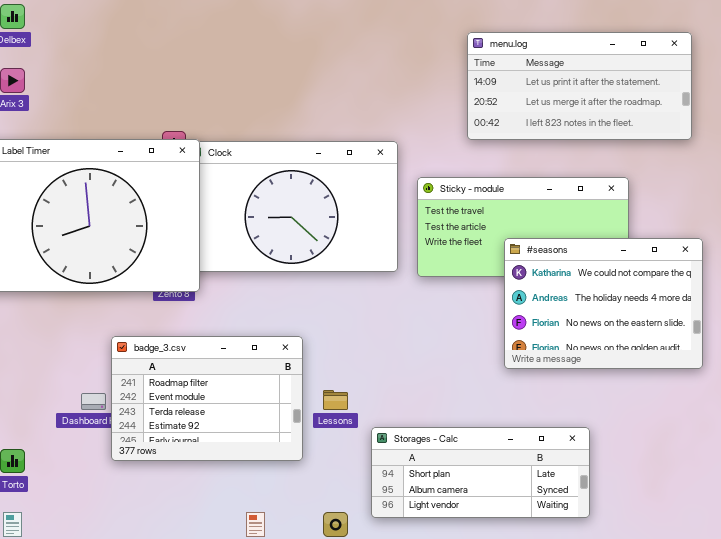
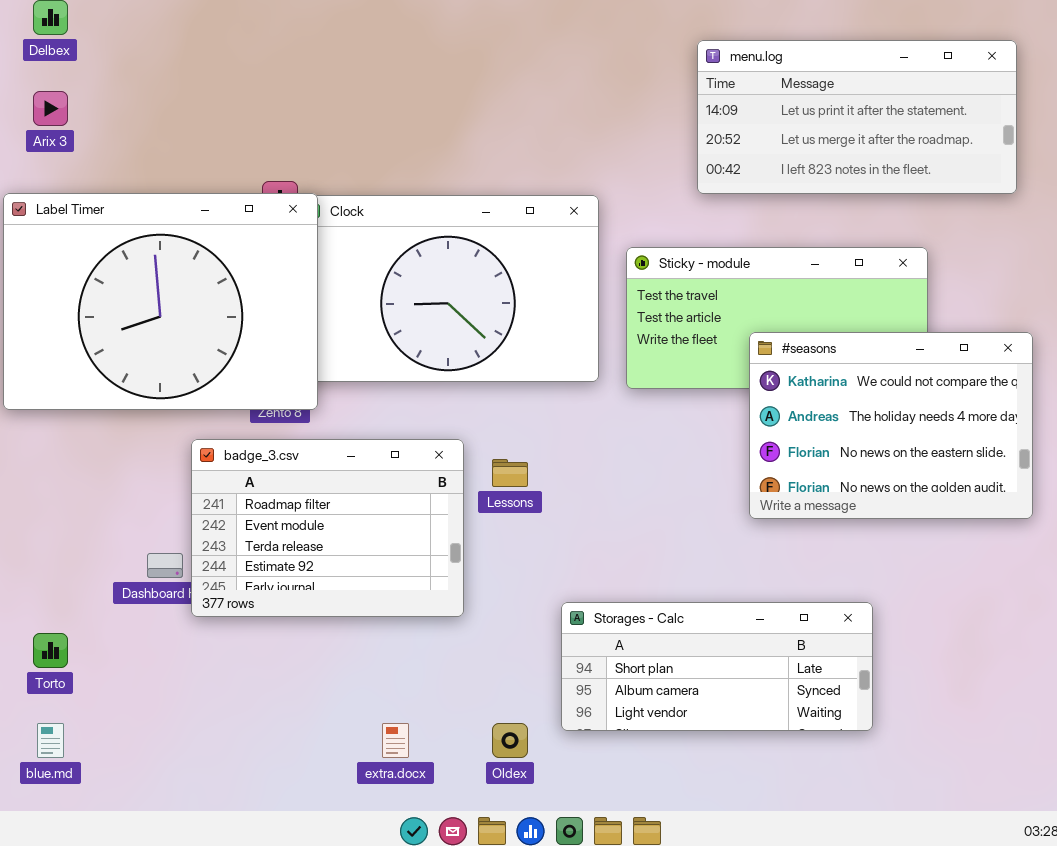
badge_3.csv: [111,336,303,461] -> [191,439,464,617], moved
Lessons: [323,390,348,410] -> [492,459,528,487], moved

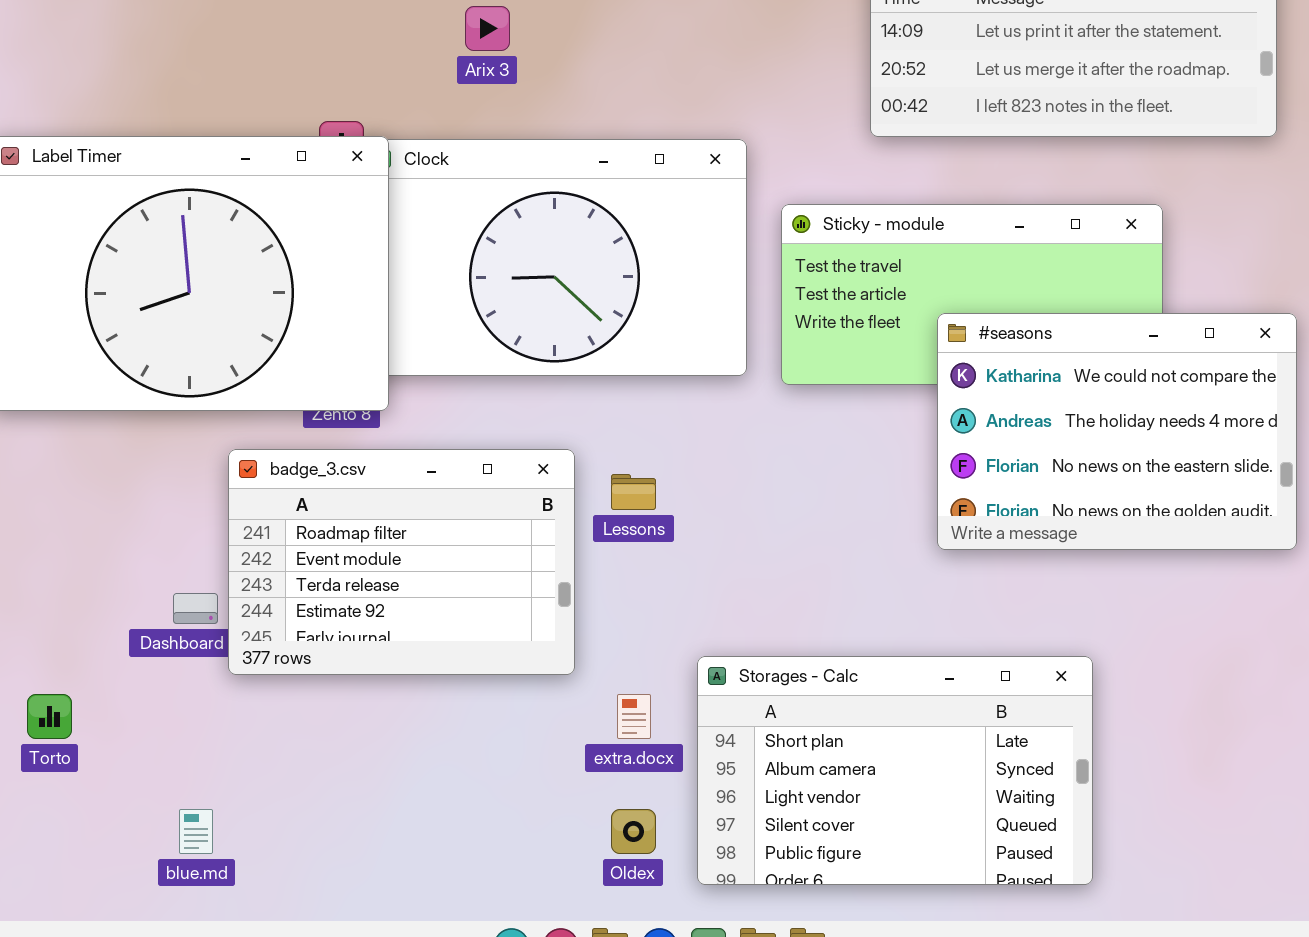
Arix 3: [33,91,68,126] -> [465,6,510,51], moved
Storages - Calc: [561,602,873,731] -> [697,656,1093,885], resized
blue.md: [37,723,64,758] -> [179,809,213,854], moved
extra.docx: [382,723,409,758] -> [617,694,651,739], moved

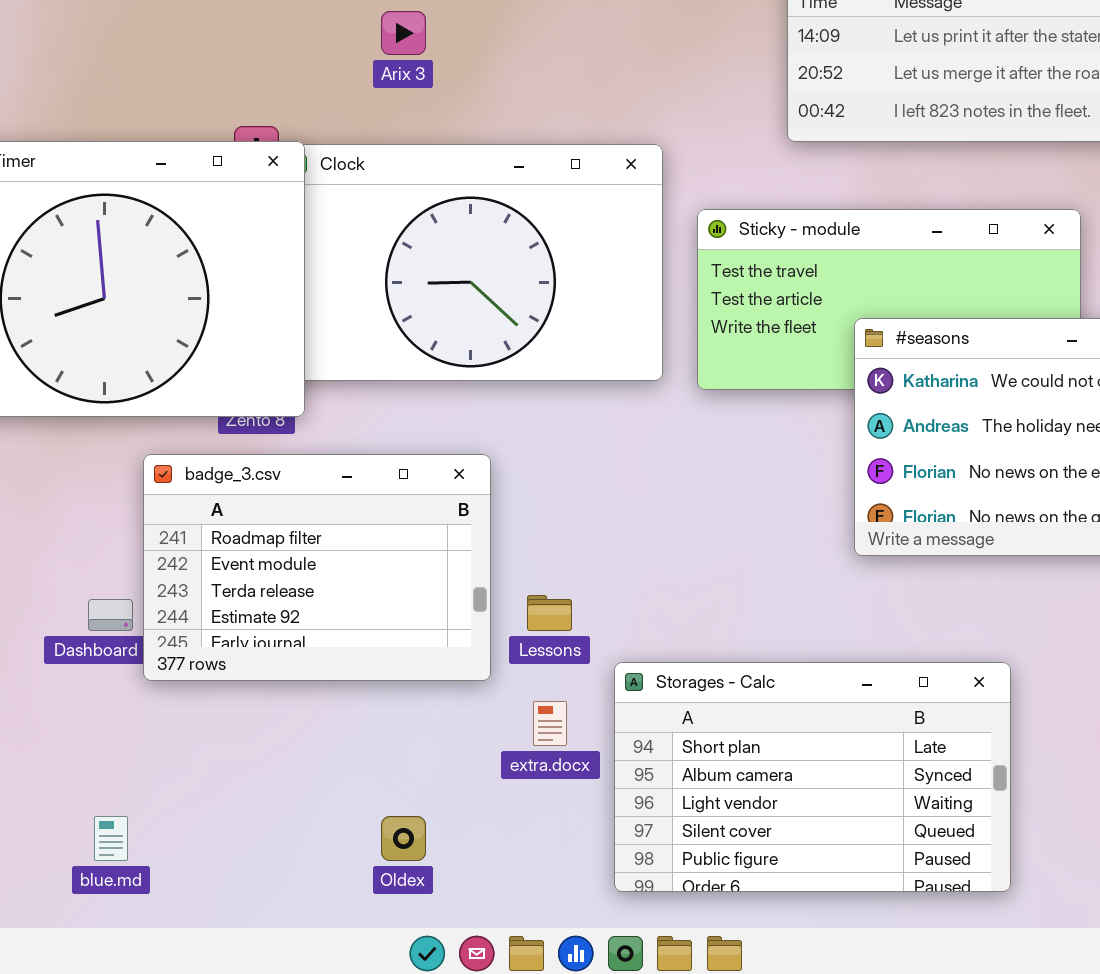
Lessons: [611,474,656,510] -> [527,595,572,631], moved
Oldex: [611,809,656,854] -> [381,816,426,861], moved

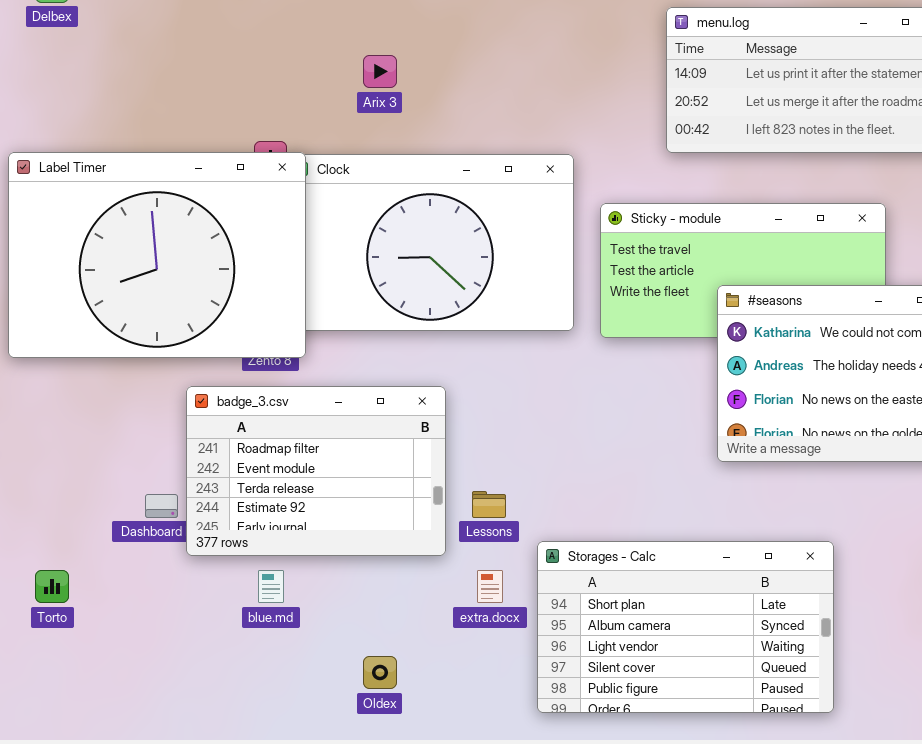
blue.md: [94,816,128,861] -> [258,570,284,603], moved

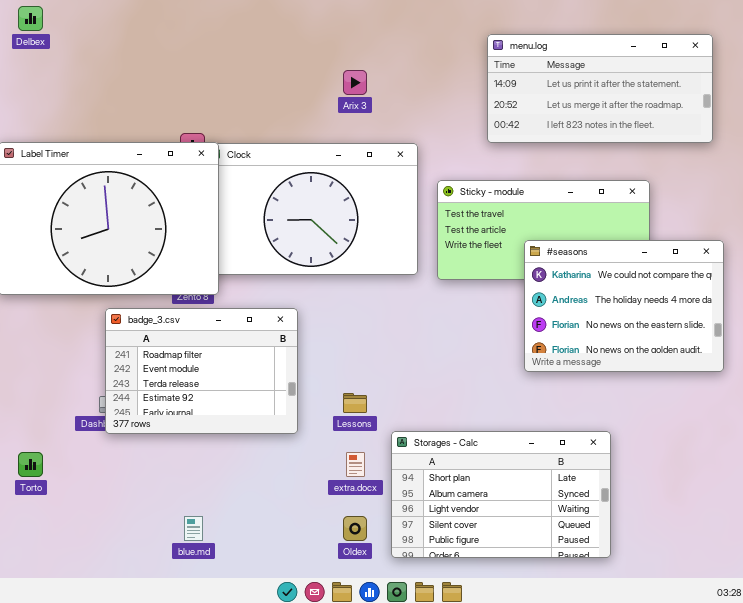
Arix 3: [363,55,397,88] -> [343,70,367,95], moved
badge_3.csv: [186,386,446,556] -> [105,308,298,434], moved
blue.md: [258,570,284,603] -> [184,516,203,541], moved
Oldex: [363,656,397,689] -> [343,516,367,541], moved

